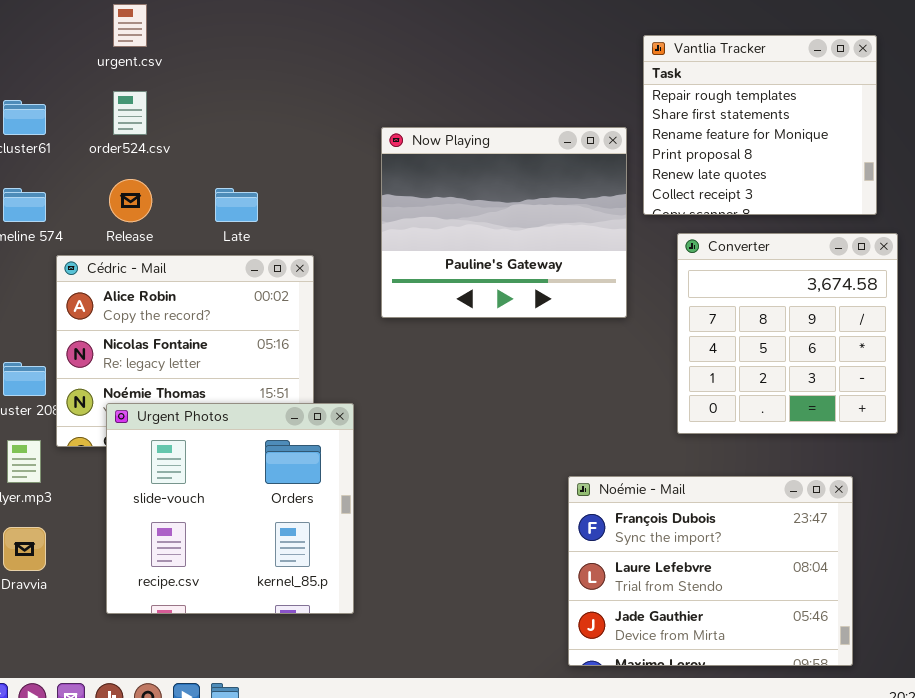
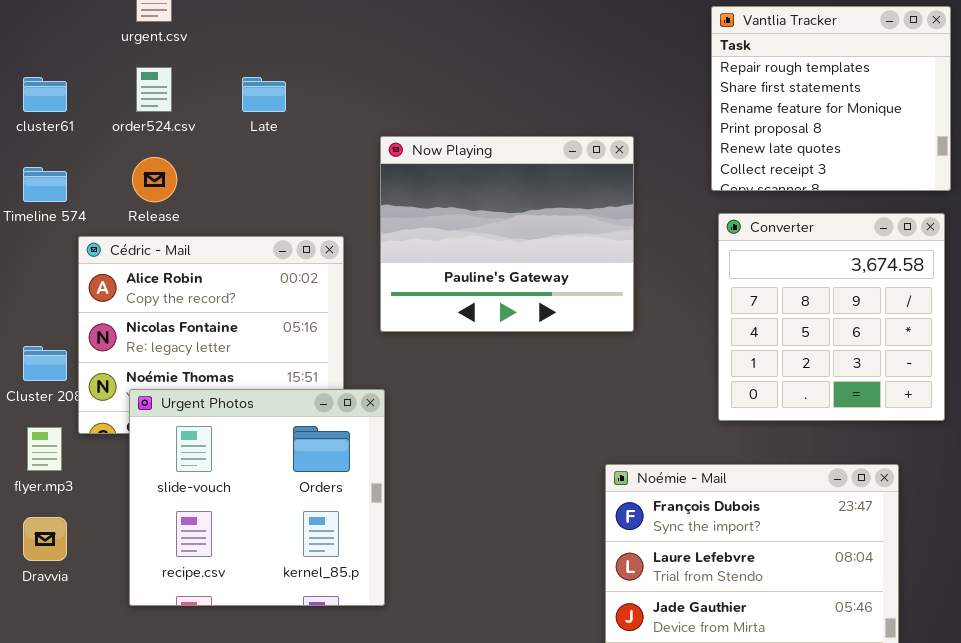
Vantlia Tracker: [643,35,877,215] -> [711,6,951,191], moved
Now Playing: [381,127,627,318] -> [380,136,634,332], moved
Late: [215,188,258,222] -> [242,77,286,112], moved

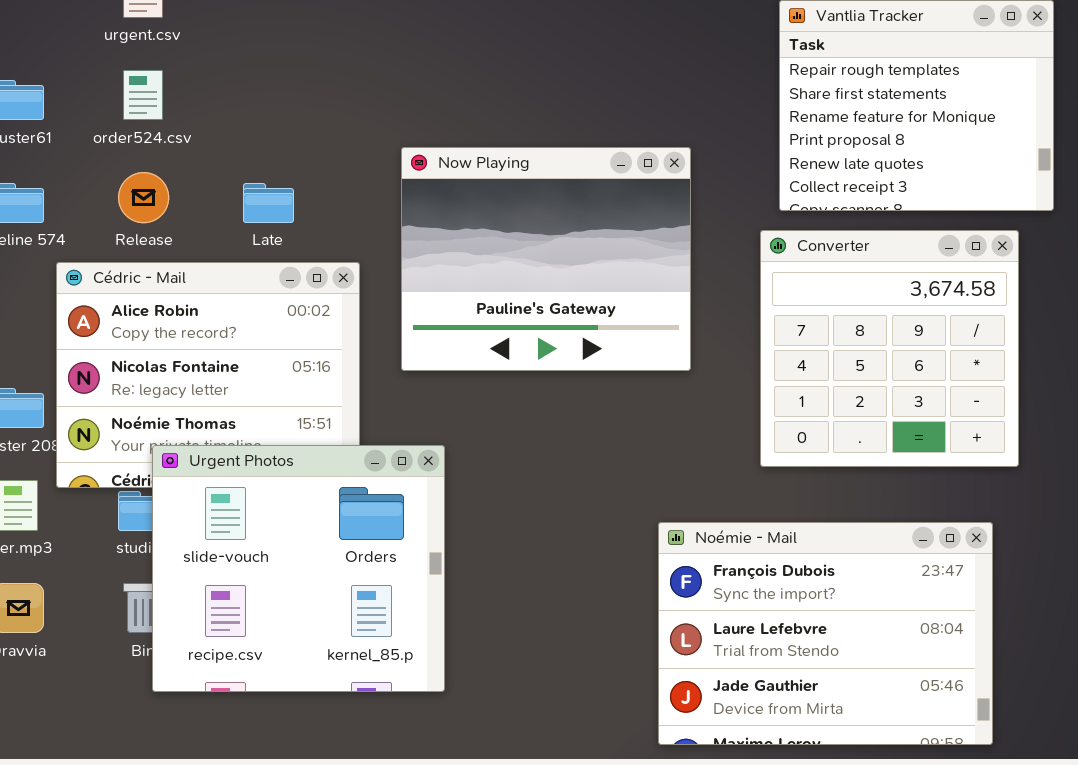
Late: [242,77,286,112] -> [243,183,294,223], moved
Converter: [718,213,945,421] -> [760,230,1019,467], moved
Urgent Photos: [129,389,385,606] -> [152,445,445,692], moved

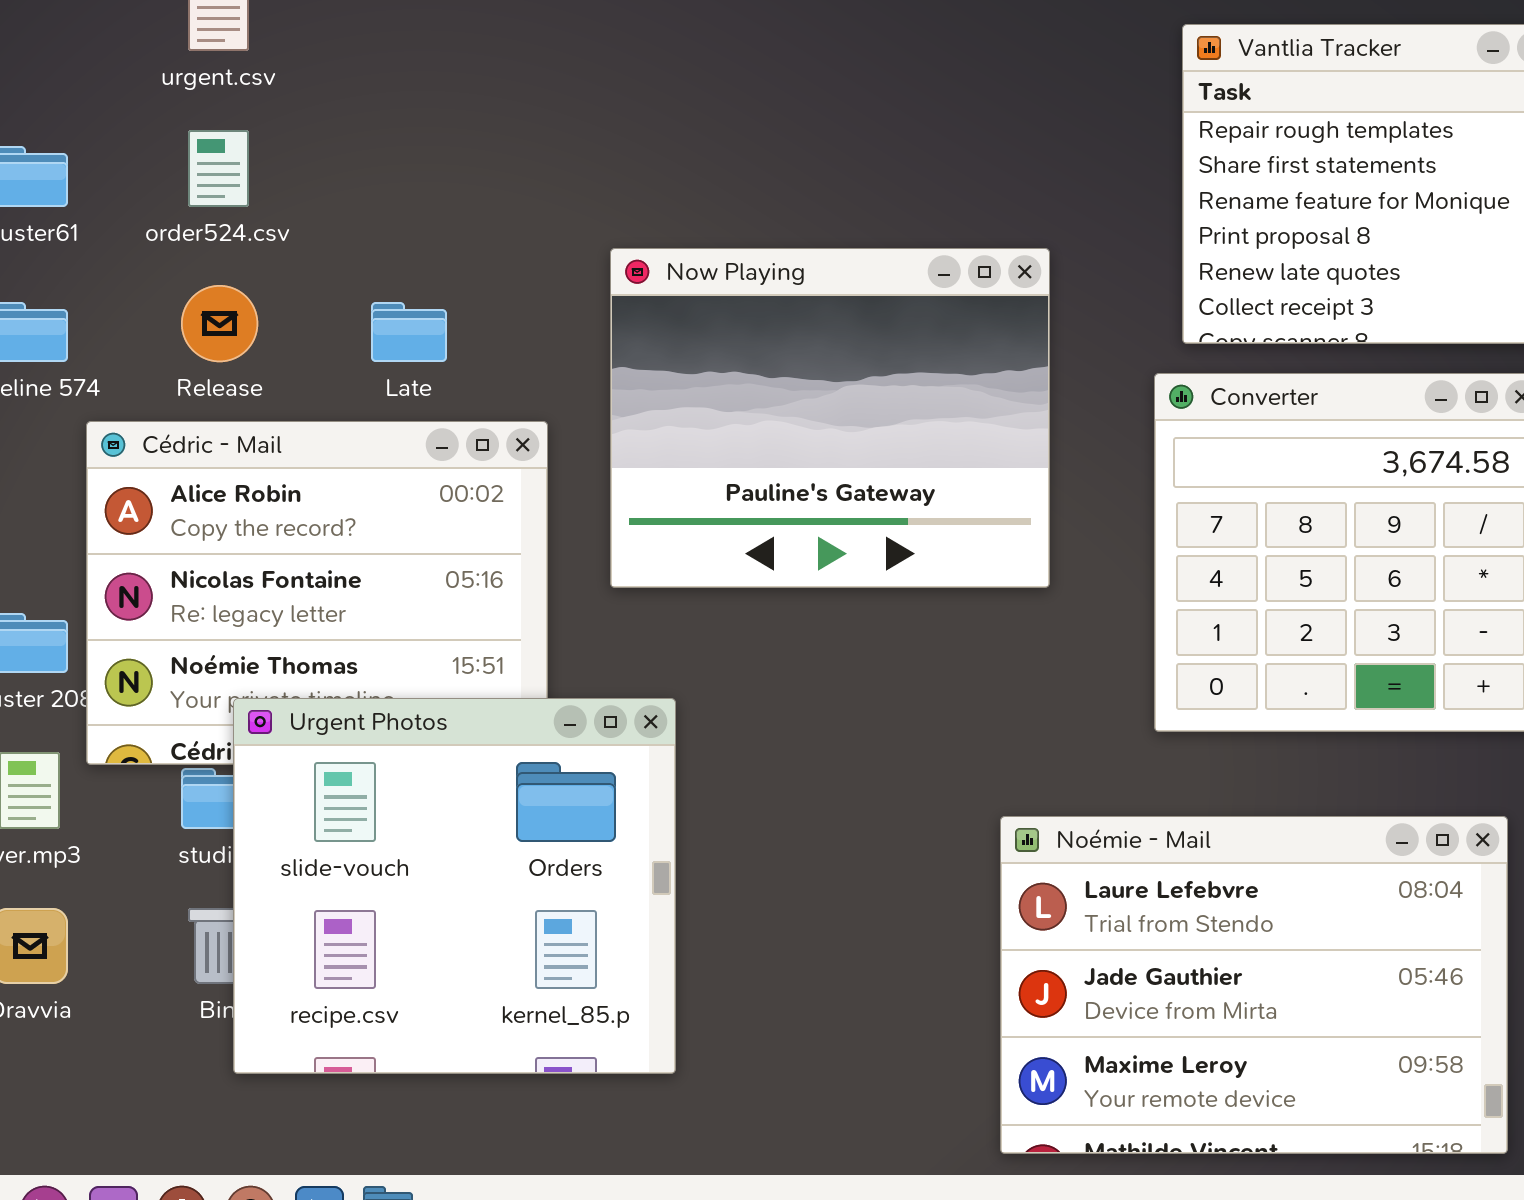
Noémie - Mail: [658,522,993,745] -> [1000,816,1508,1154], scrolled down 1 row

